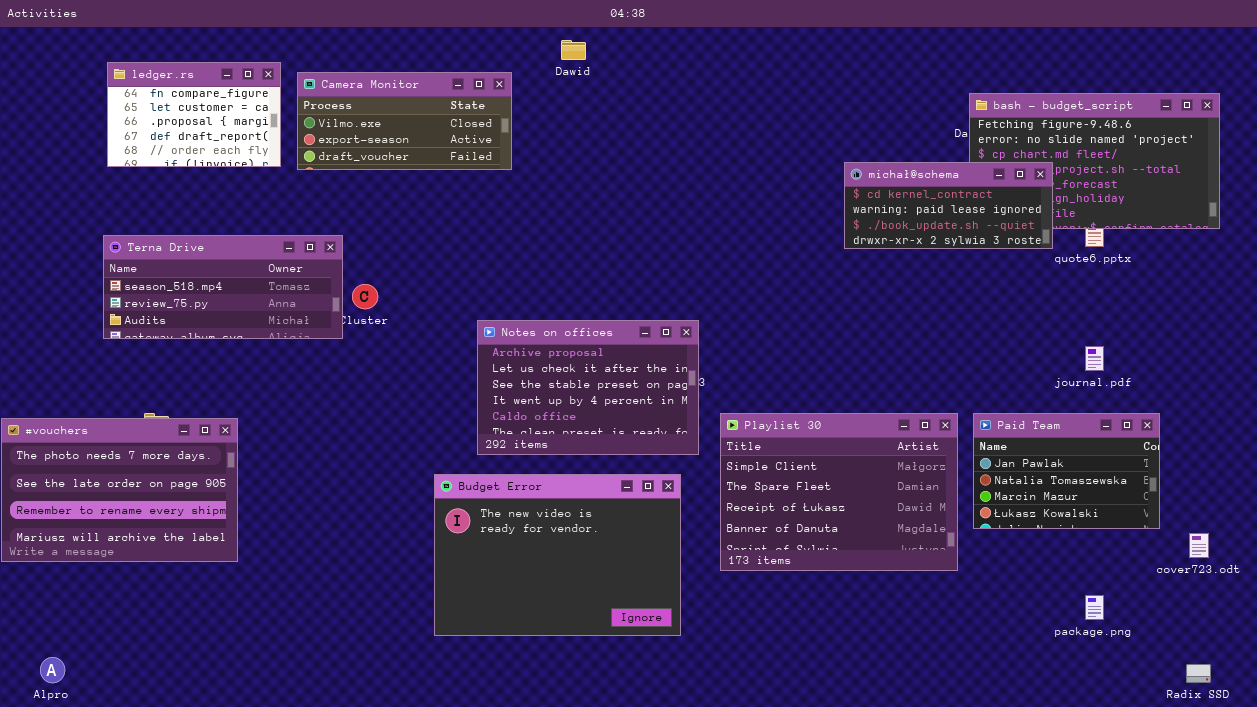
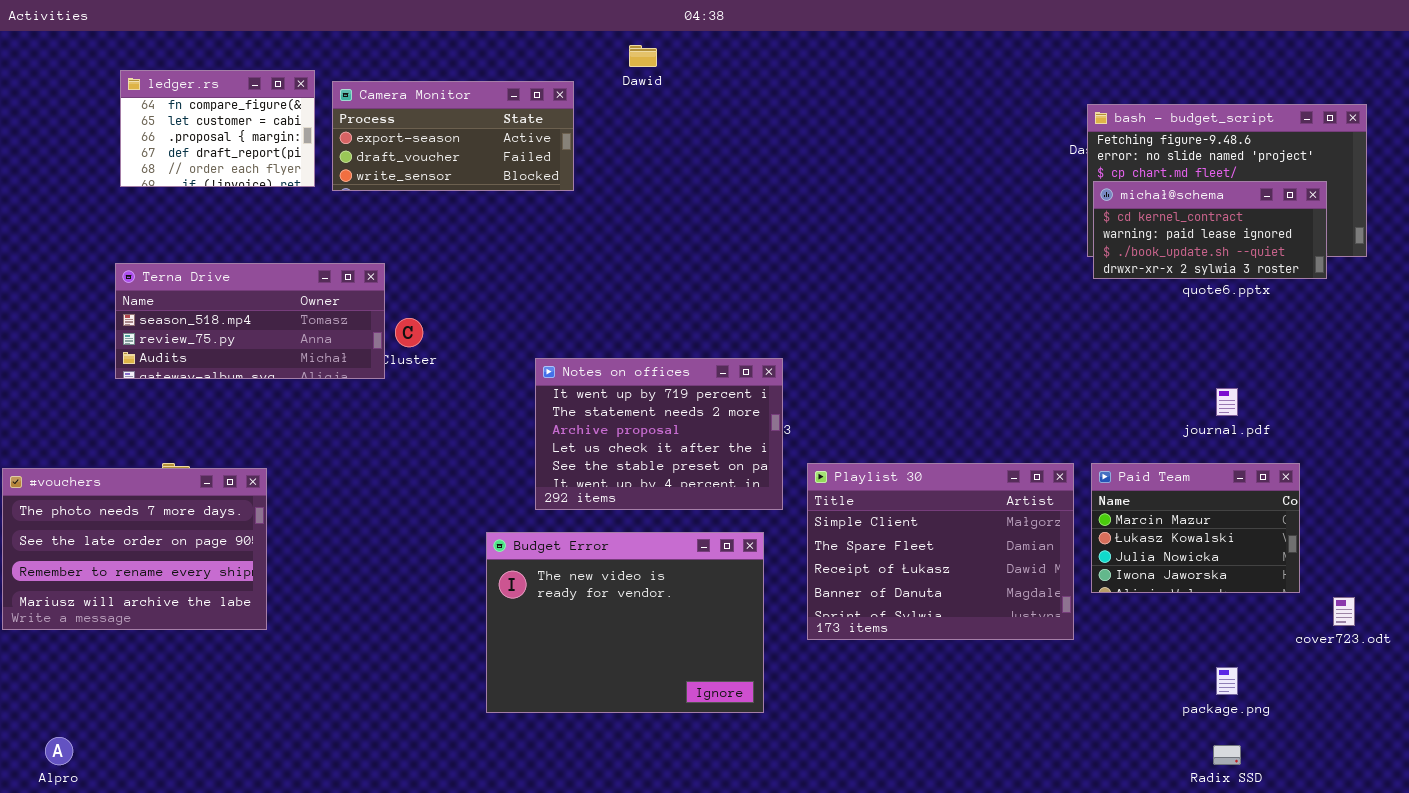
Camera Monitor: [297,72,512,170] -> [332,81,574,191], scrolled down 1 row
michał@schema: [844,162,1053,249] -> [1093,181,1327,279], moved
Notes on offices: [477,320,699,455] -> [535,358,783,510], scrolled up 2 rows
Paid Team: [973,413,1160,529] -> [1091,463,1300,593], scrolled down 2 rows
Radix SSD: [1186,664,1211,683] -> [1213,745,1241,765], moved

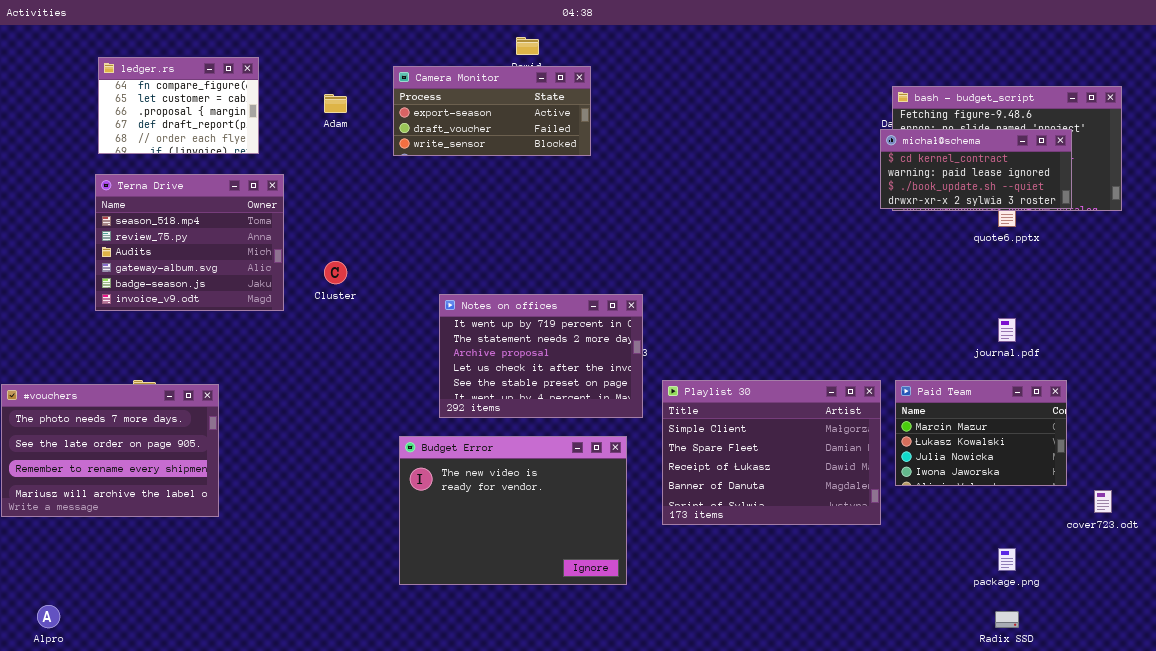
Camera Monitor: [332,81,574,191] -> [393,66,591,156], moved
michał@schema: [1093,181,1327,279] -> [880,129,1072,209], moved
Terna Drive: [115,263,385,379] -> [95,174,284,311], resized

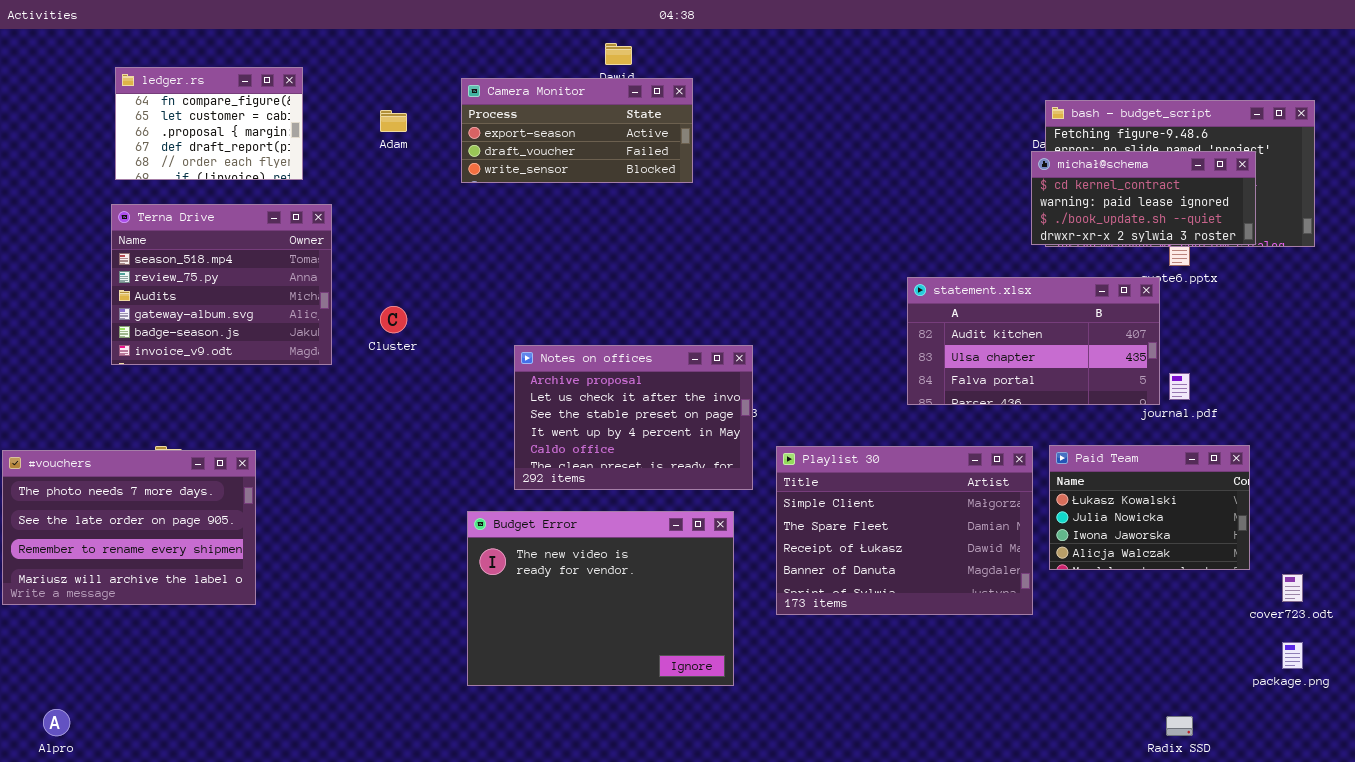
statement.xlsx: none -> [907,277,1160,405], opened
Notes on offices: [439,294,643,418] -> [514,345,753,490], scrolled down 2 rows
Paid Team: [895,380,1067,486] -> [1049,445,1250,570], scrolled down 1 row
package.png: [998,548,1016,571] -> [1282,642,1303,669], moved

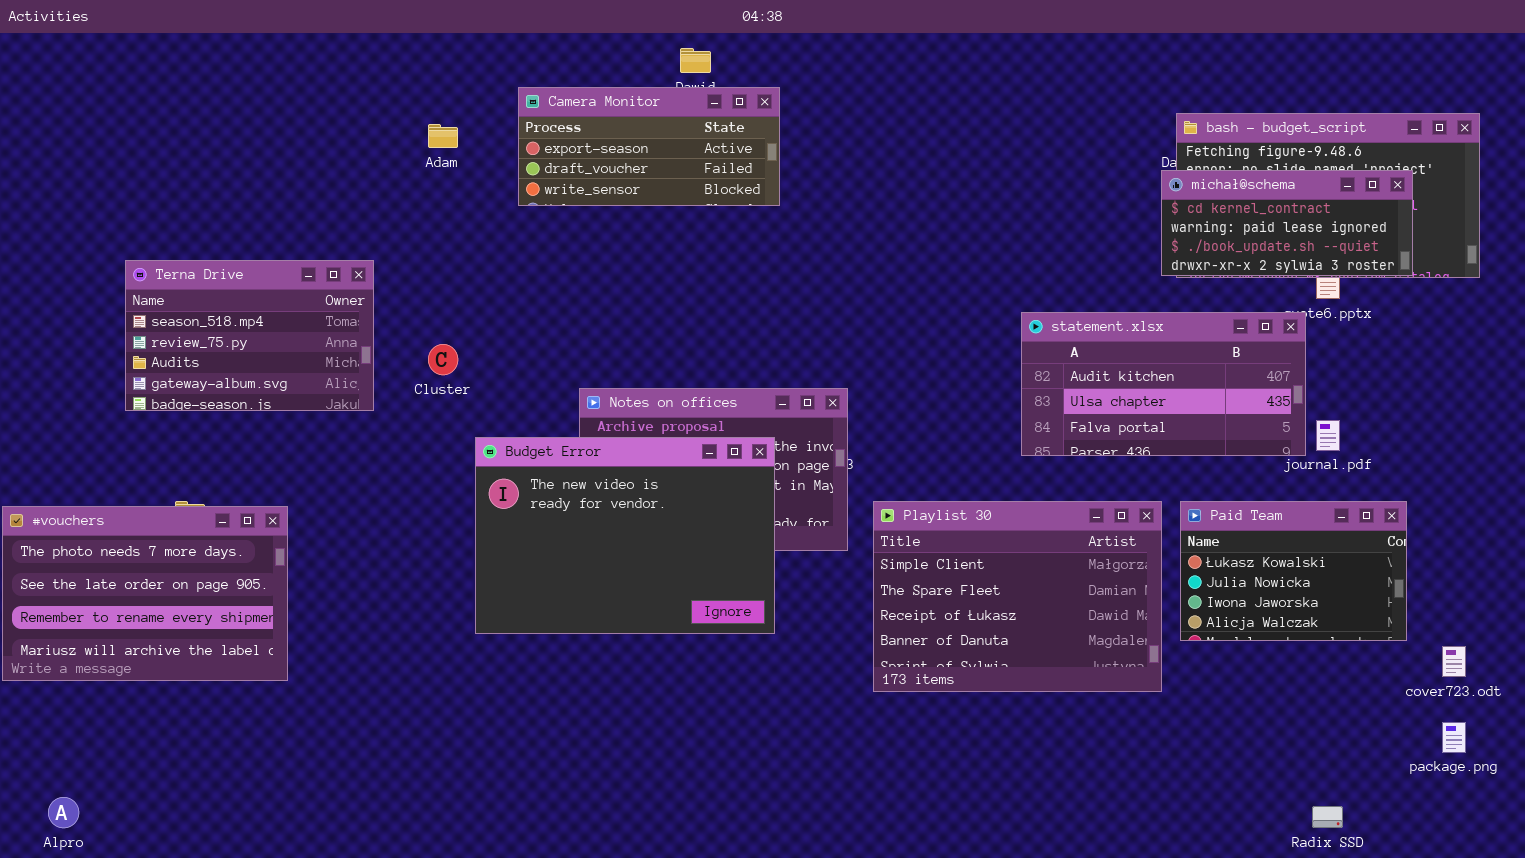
ledger.rs: [115,67,303,180] -> none, closed
Terna Drive: [111,204,332,365] -> [125,260,374,411], resized
Budget Error: [467,511,734,686] -> [475,437,775,634], moved

